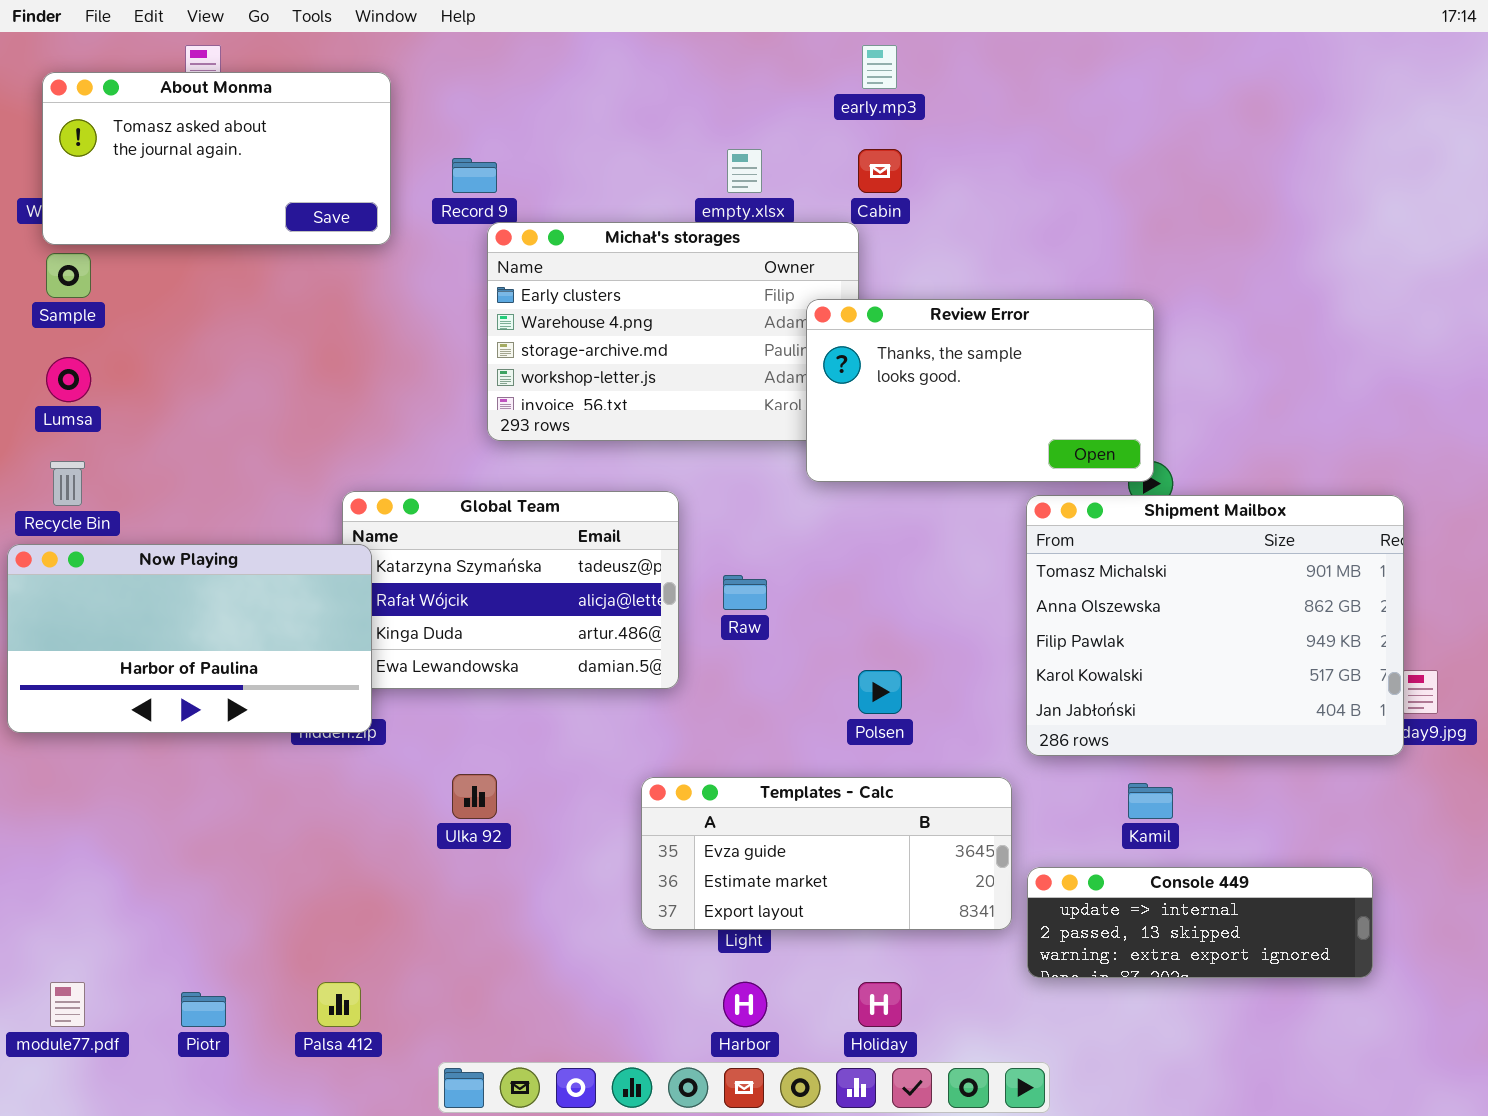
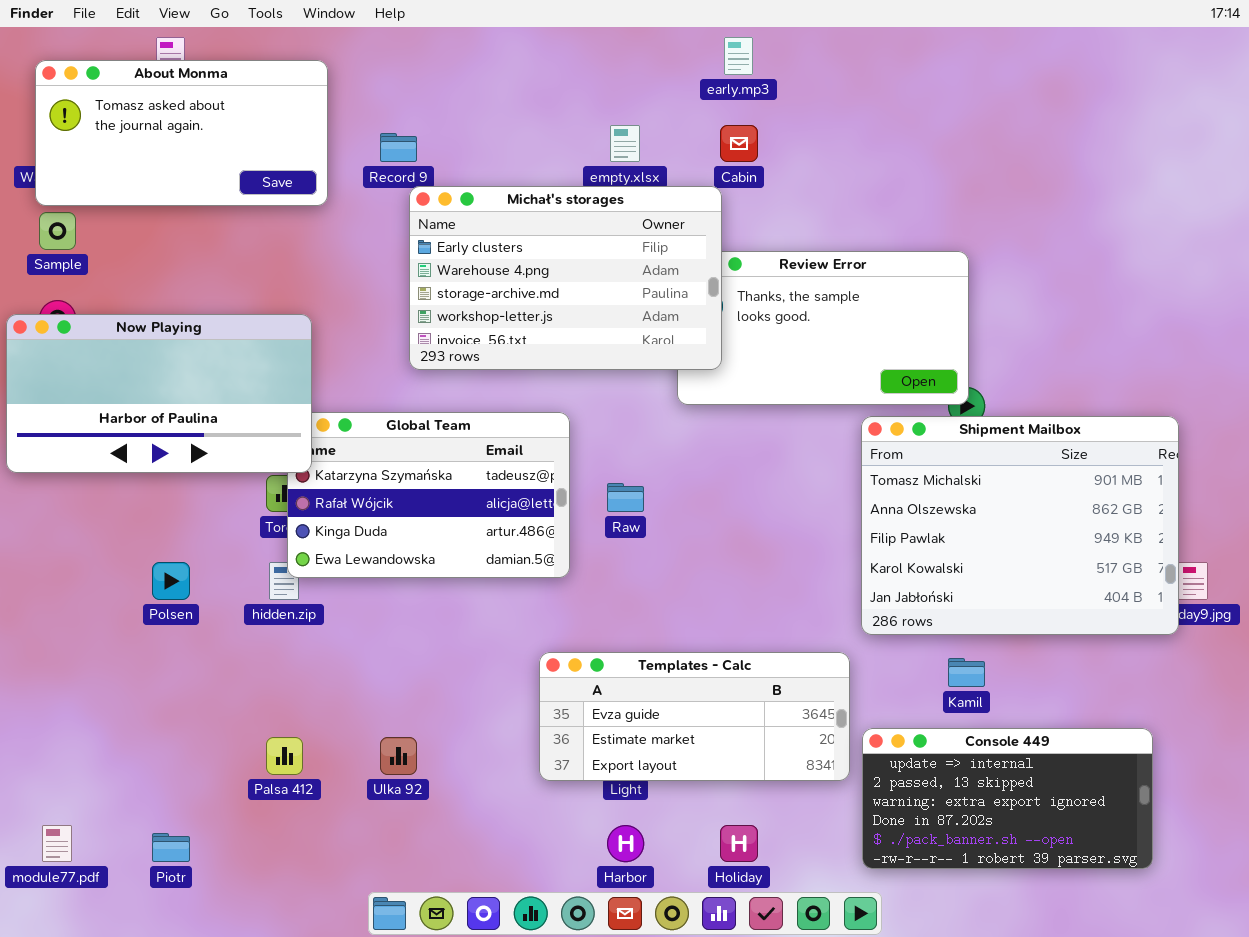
Michał's storages: [487,222,859,441] -> [409,186,722,370], raised
Now Playing: [7,544,372,733] -> [6,314,312,473], moved
Polsen: [858,670,902,714] -> [152,562,190,600], moved
Ulka 92: [452,774,497,819] -> [380,737,417,775], moved
Console 449: [1027,867,1373,978] -> [862,728,1153,869], resized
Palsa 412: [317,982,361,1027] -> [266,737,303,775], moved

